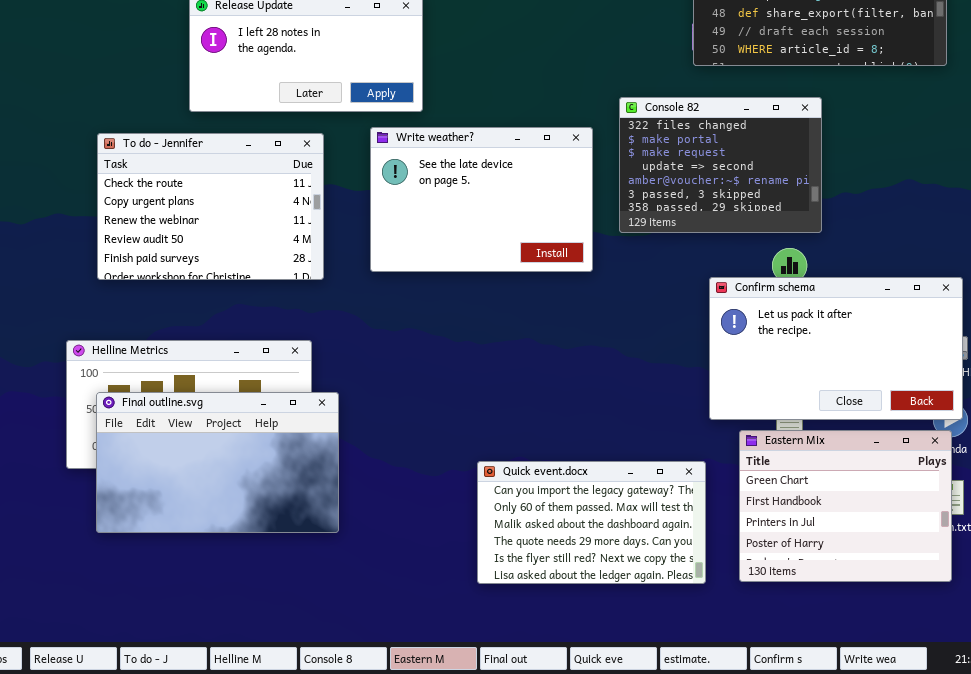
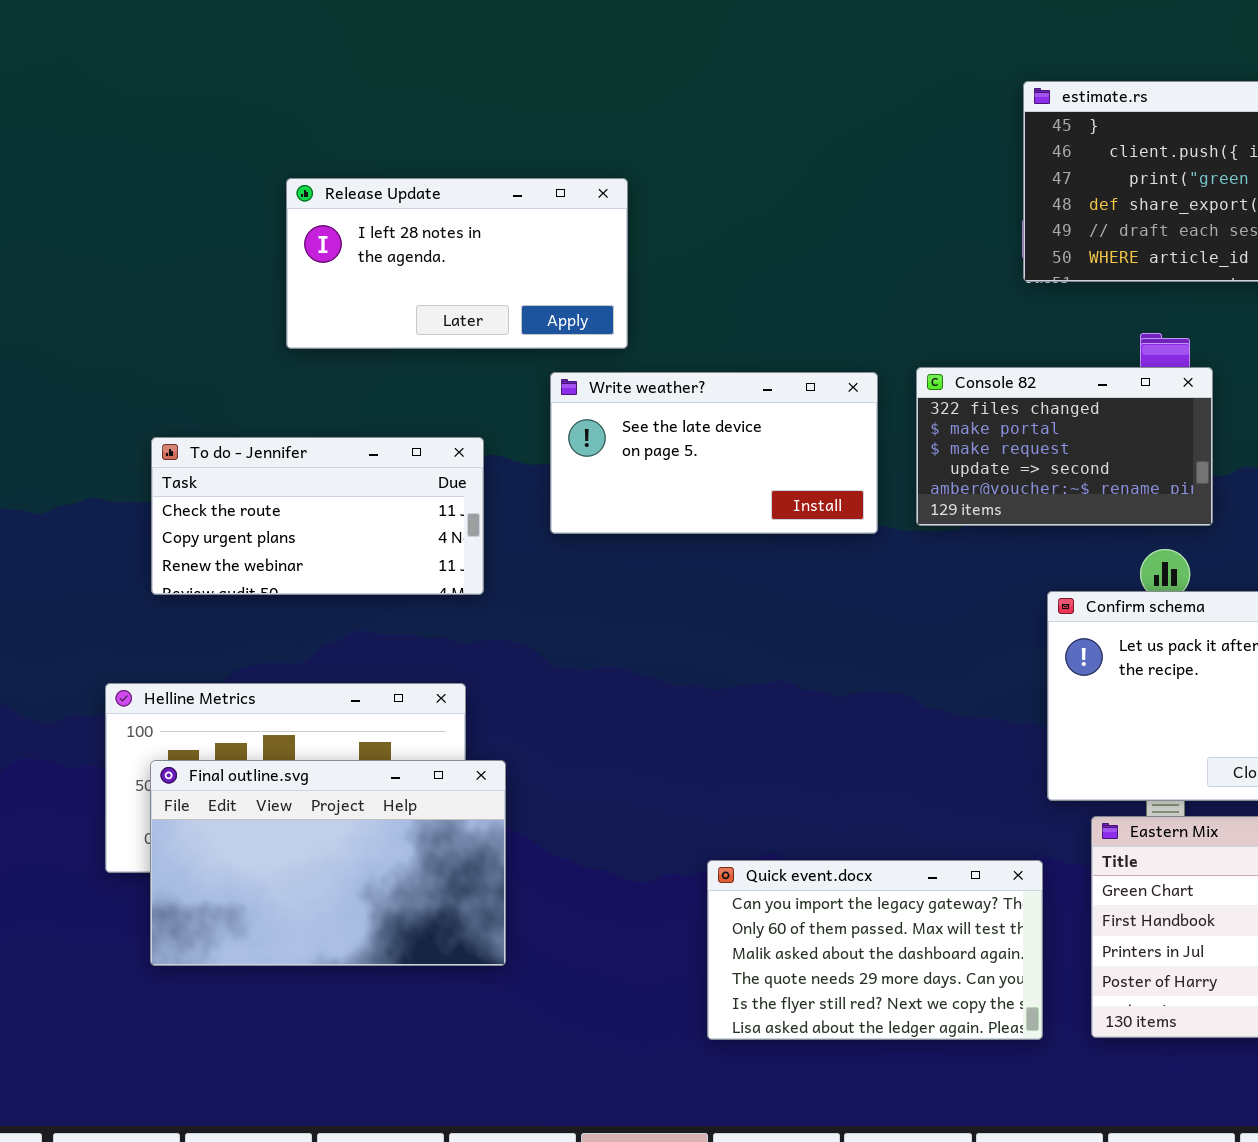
Console 82: [619,97,822,233] -> [916,367,1213,526], resized
Write weather?: [370,127,593,272] -> [550,372,878,534], resized
To do - Jennifer: [97,133,324,280] -> [151,437,484,595], resized

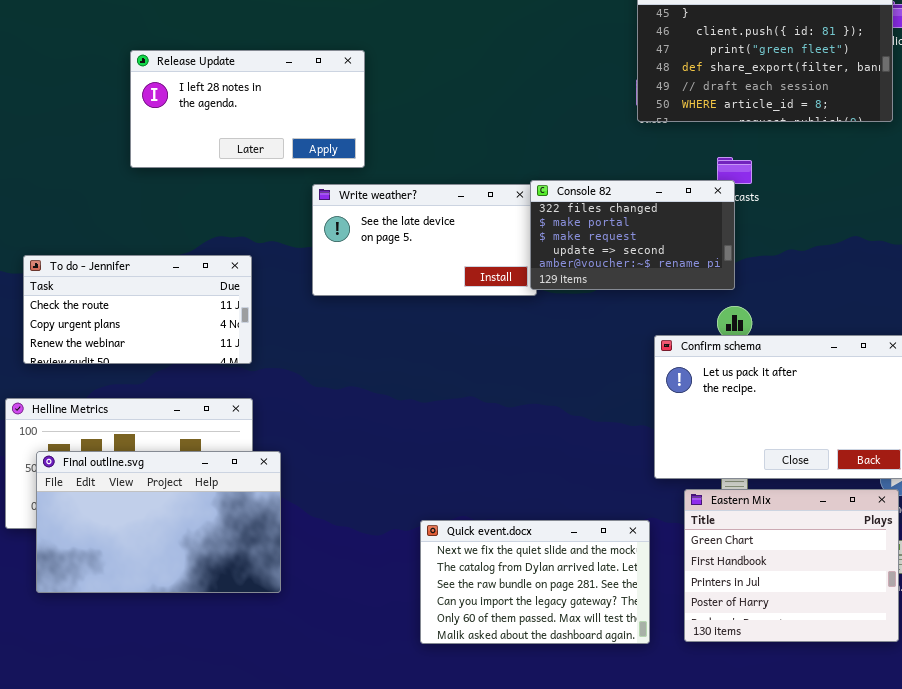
Console 82: [916,367,1213,526] -> [530,180,735,290], moved
To do - Jennifer: [151,437,484,595] -> [23,255,252,364], moved
Quick event.docx: [707,860,1043,1040] -> [420,520,650,644], scrolled up 3 rows

